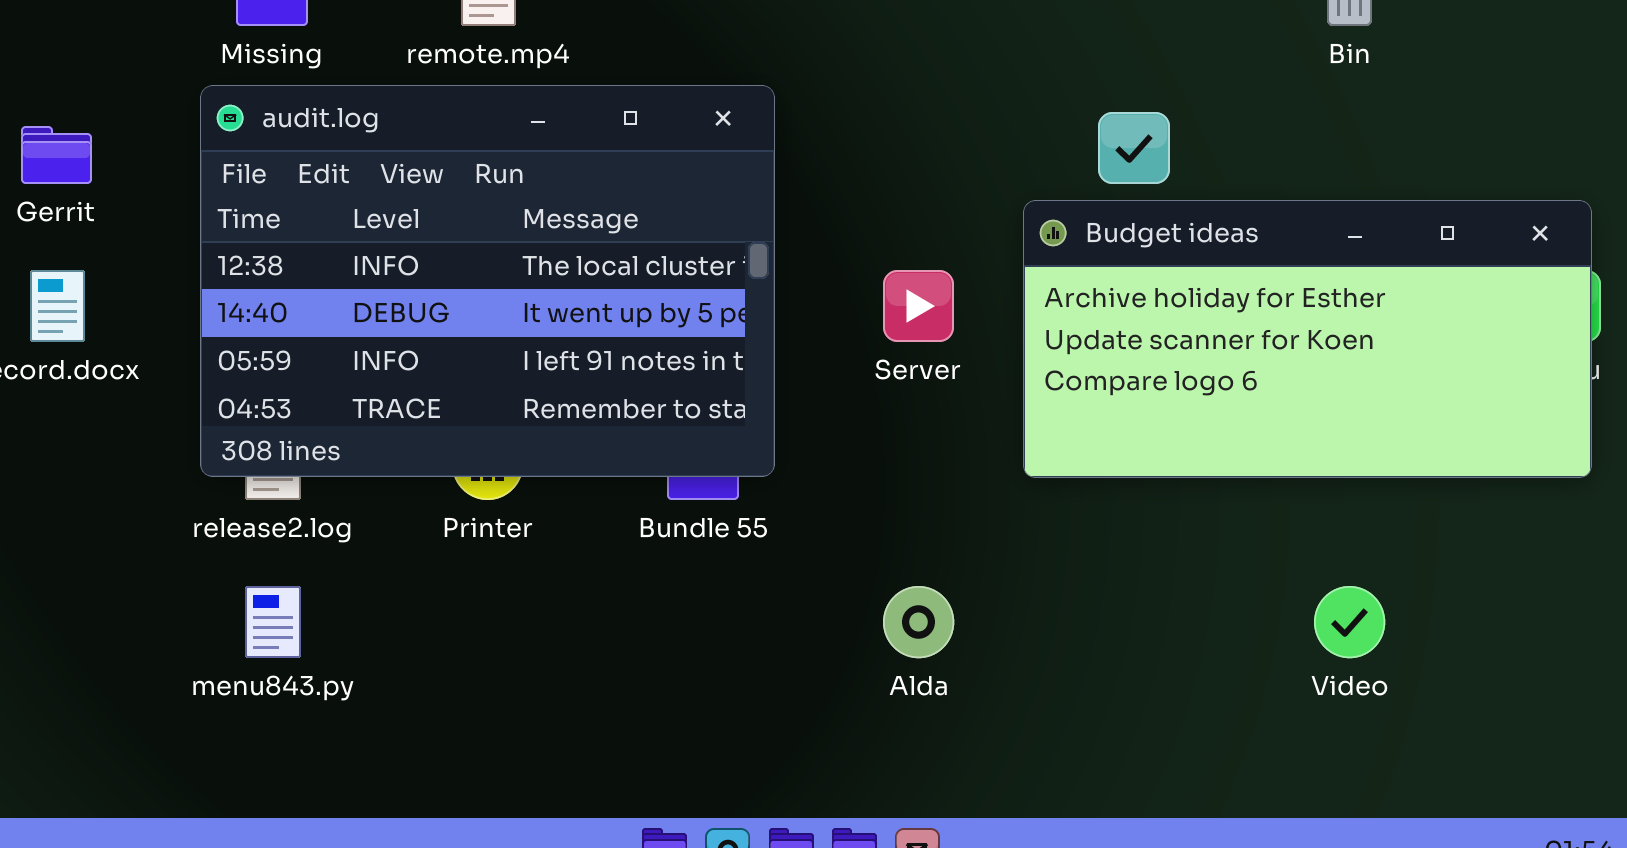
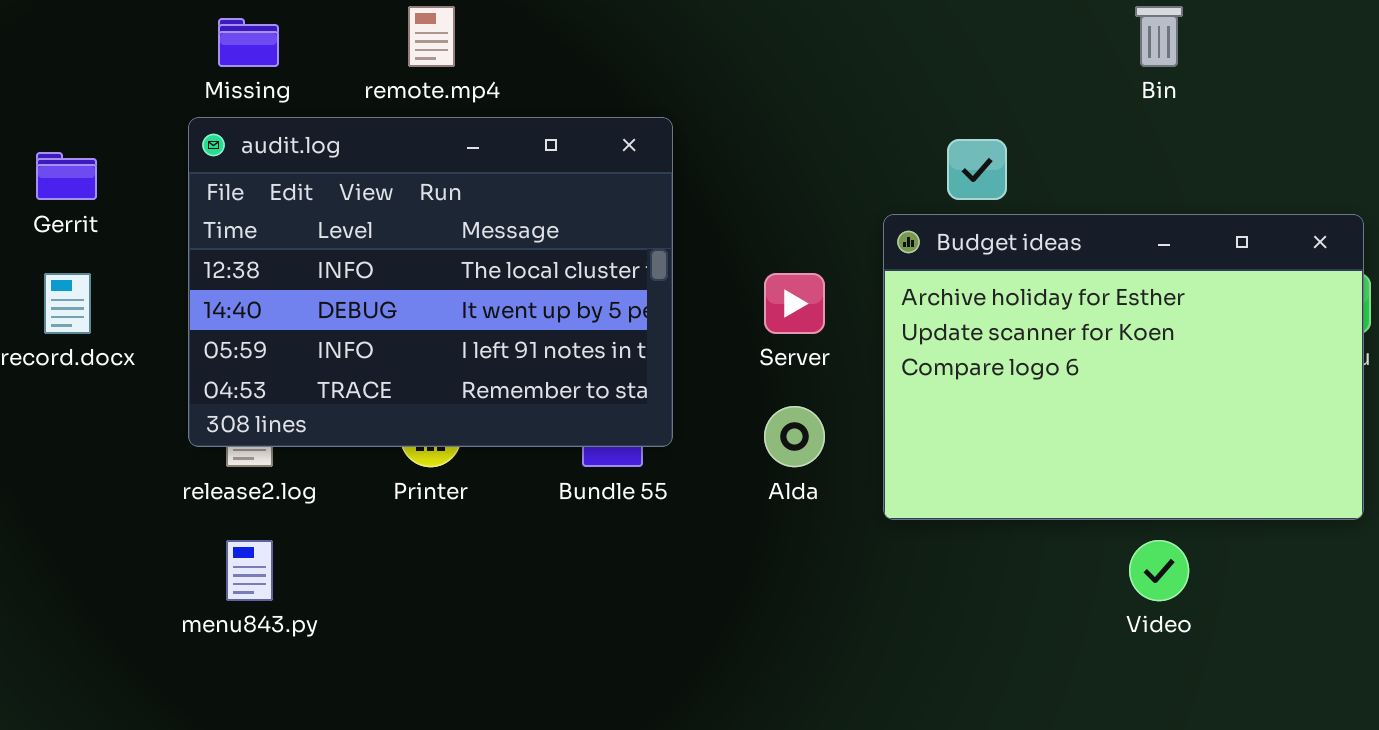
Budget ideas: [1023,200,1592,478] -> [883,214,1364,520], resized
Alda: [883,586,954,658] -> [764,406,825,467], moved

